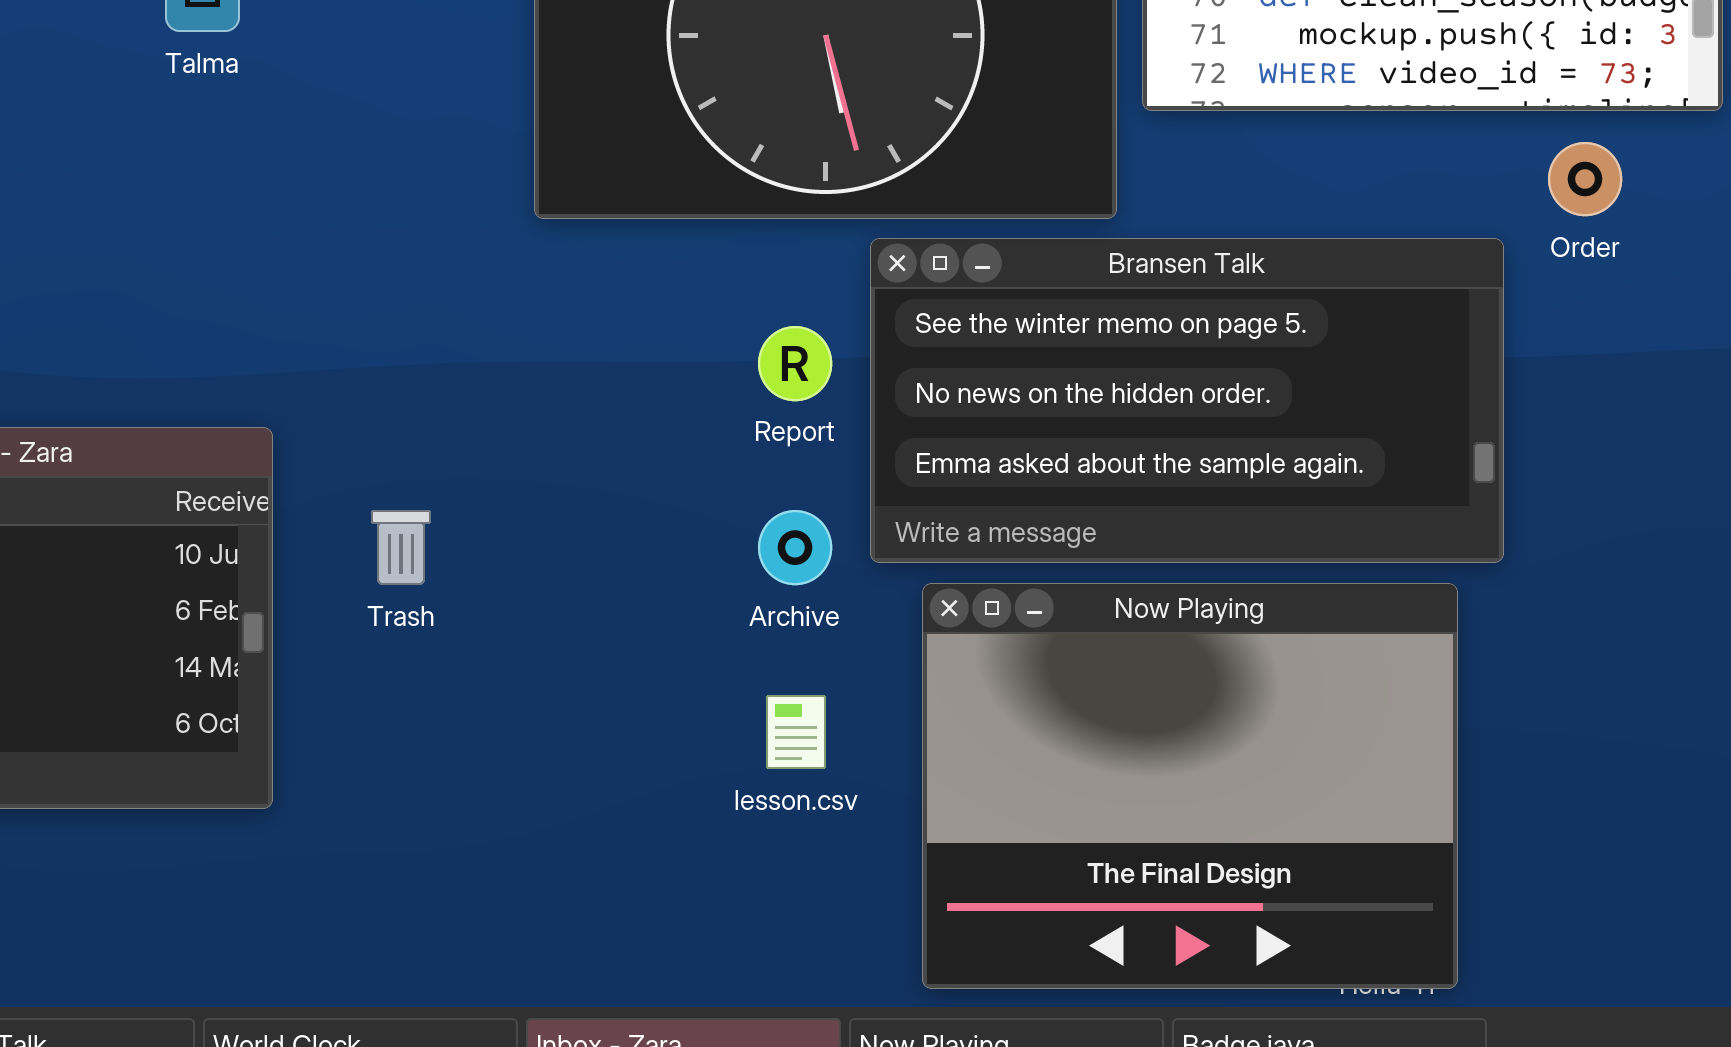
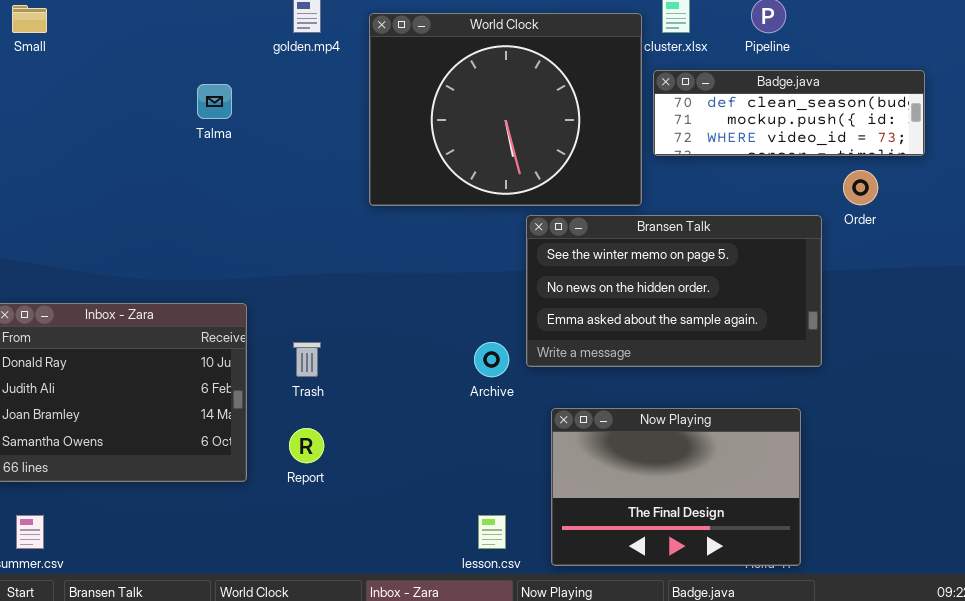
Report: [758,326,832,401] -> [289,428,324,463], moved
Now Playing: [922,583,1458,989] -> [551,408,801,566], resized
lesson.csv: [766,695,826,769] -> [478,515,506,549], moved

